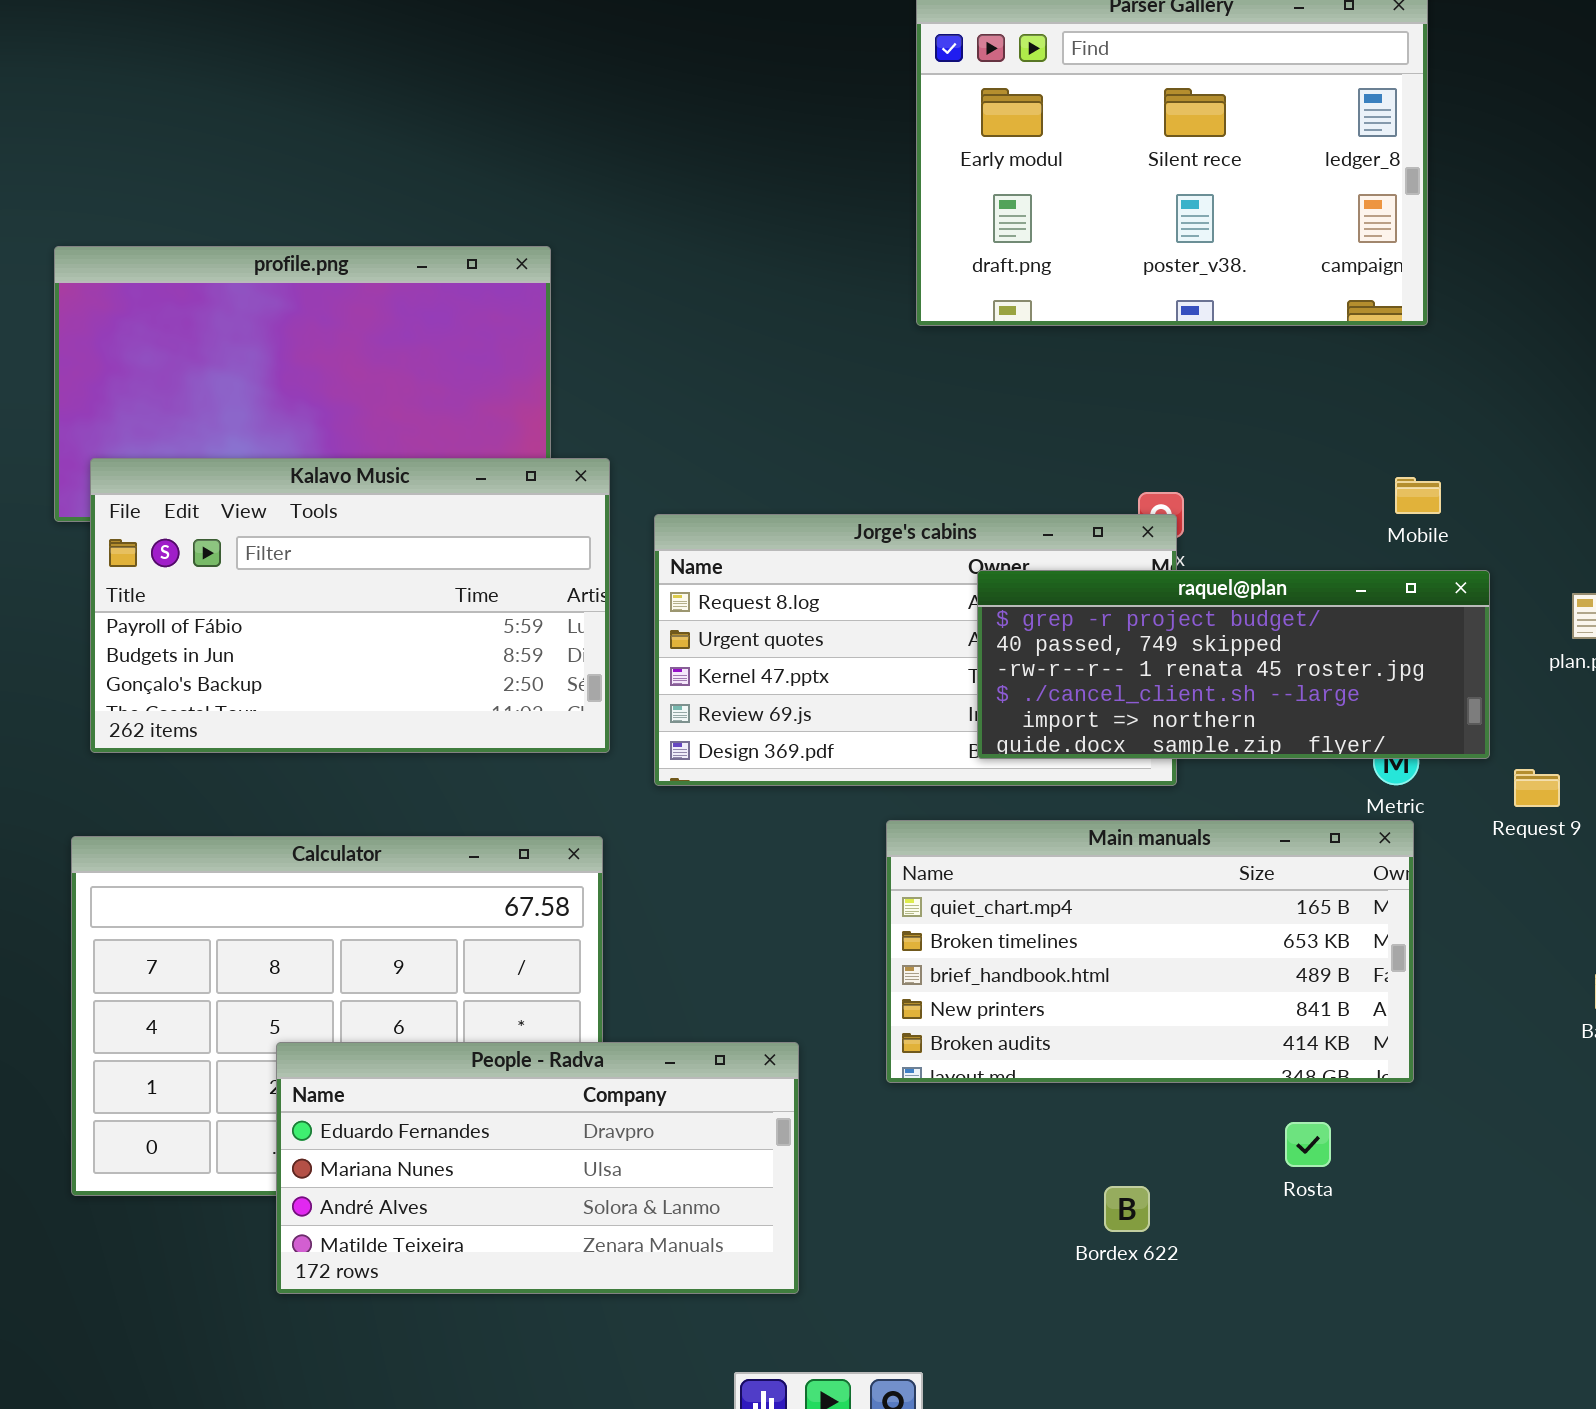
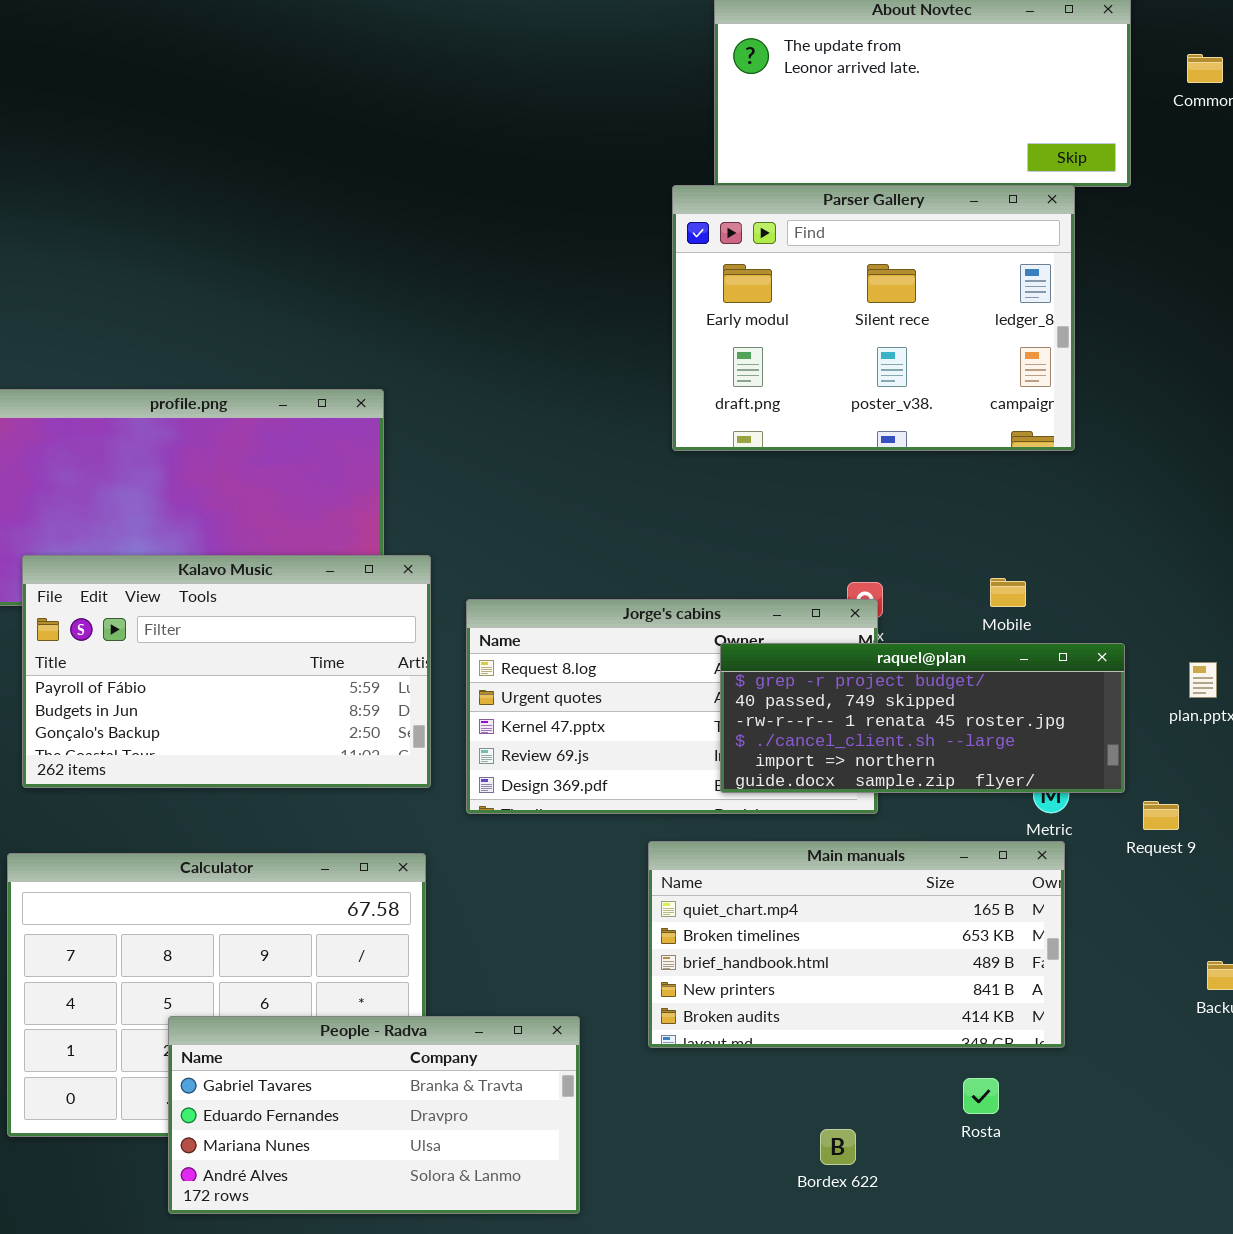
Mobile: [1395,477,1441,514] -> [990,578,1026,607], moved
People - Radva: [276,1042,799,1294] -> [168,1016,580,1214], scrolled up 1 row

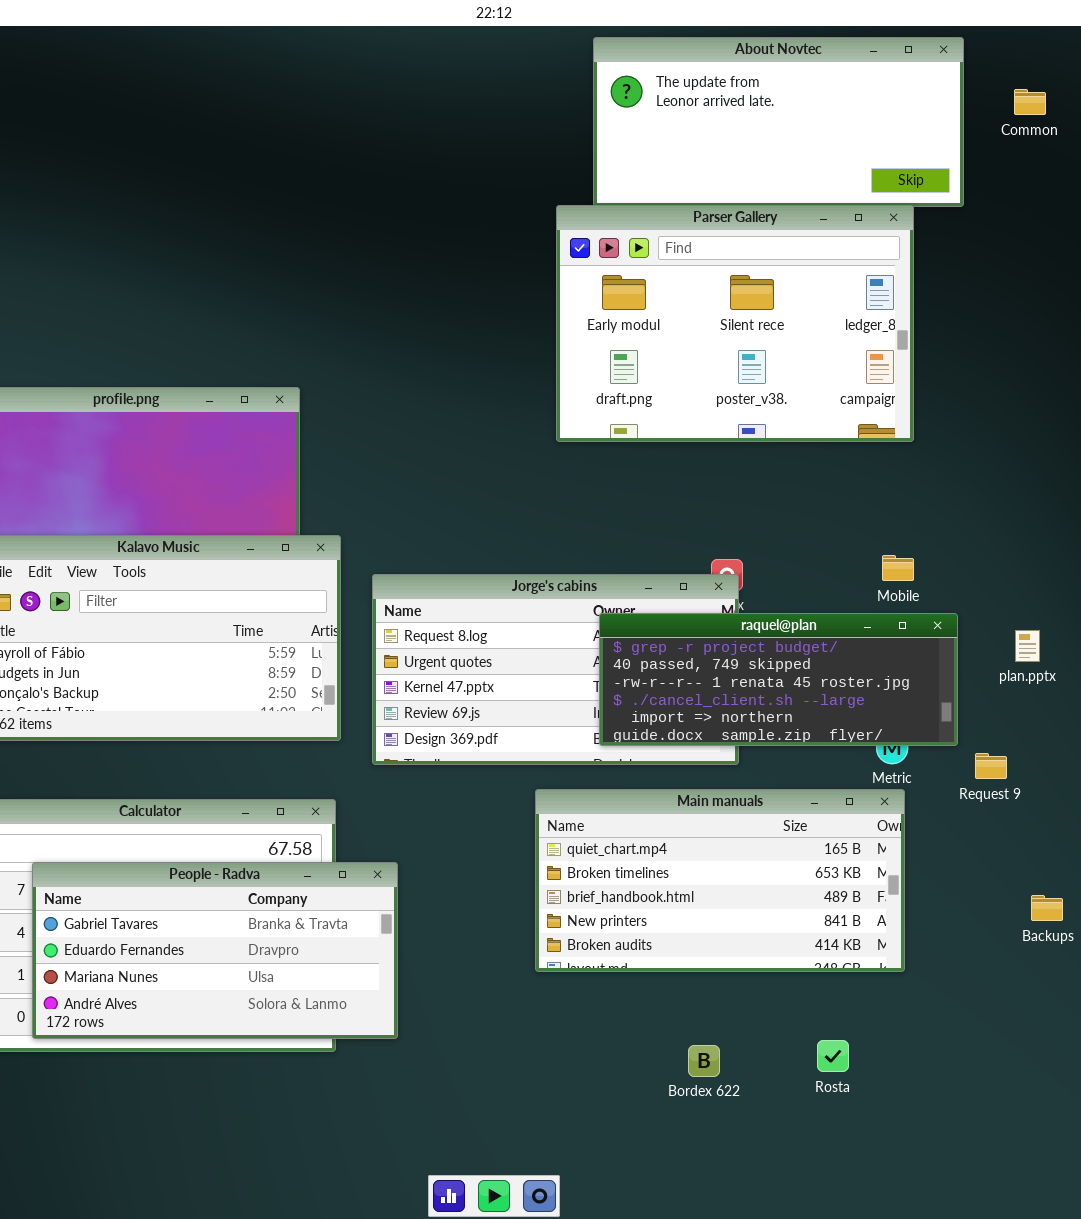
Mobile: [990,578,1026,607] -> [882,555,914,581], moved
People - Radva: [168,1016,580,1214] -> [32,862,398,1039], moved
Rosta: [963,1078,999,1114] -> [817,1040,849,1072], moved

